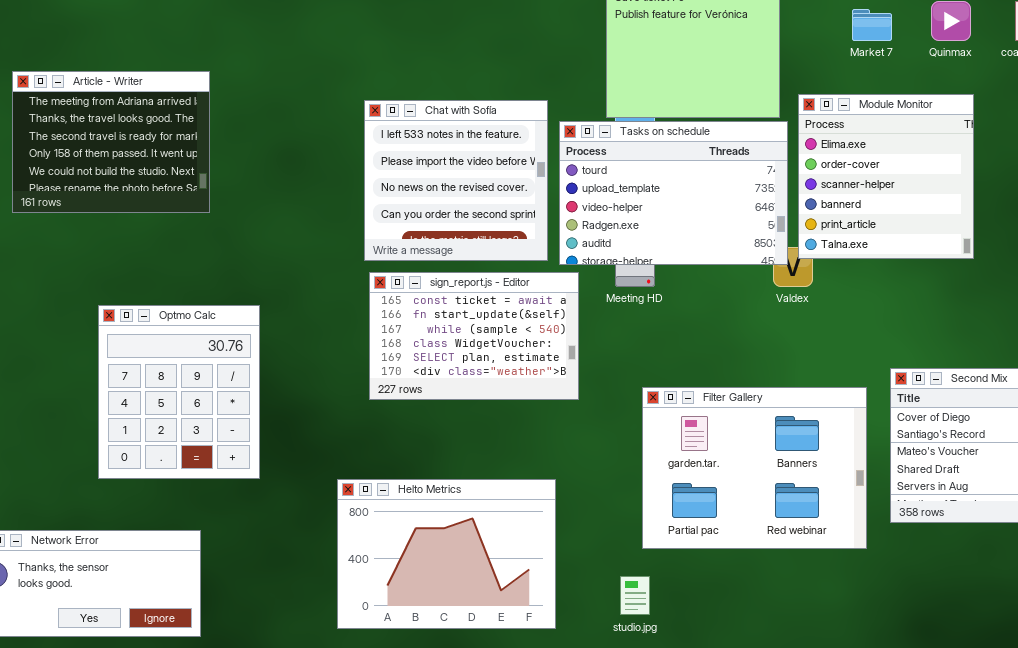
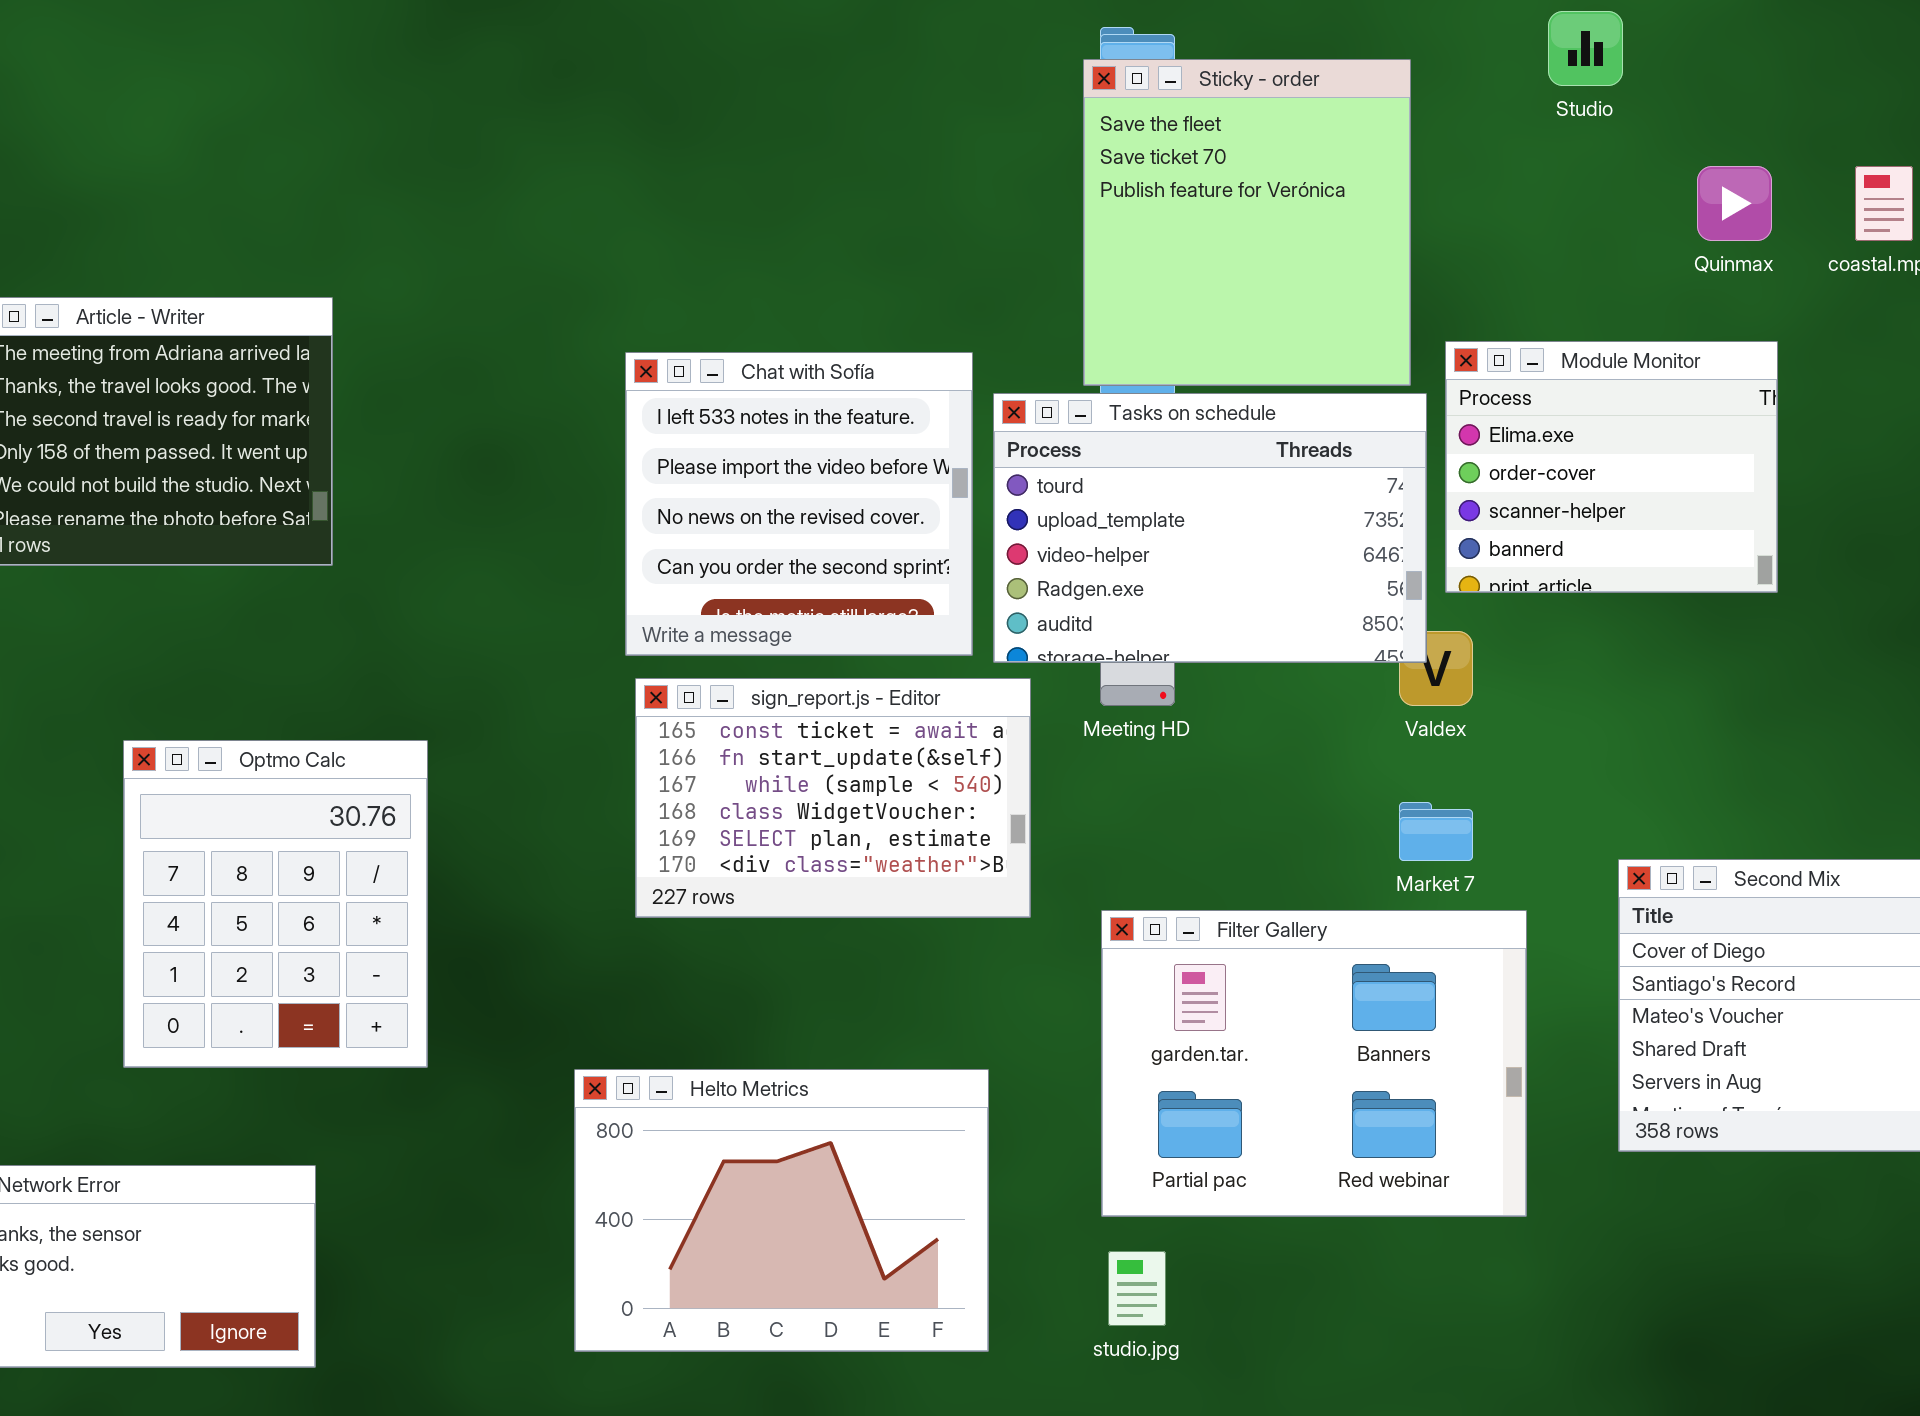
Market 7: [852,9,892,41] -> [1399,802,1473,861], moved
Module Monitor: [798,94,974,259] -> [1445,341,1778,593], resized
Filter Gallery: [642,387,867,549] -> [1101,910,1527,1217], moved

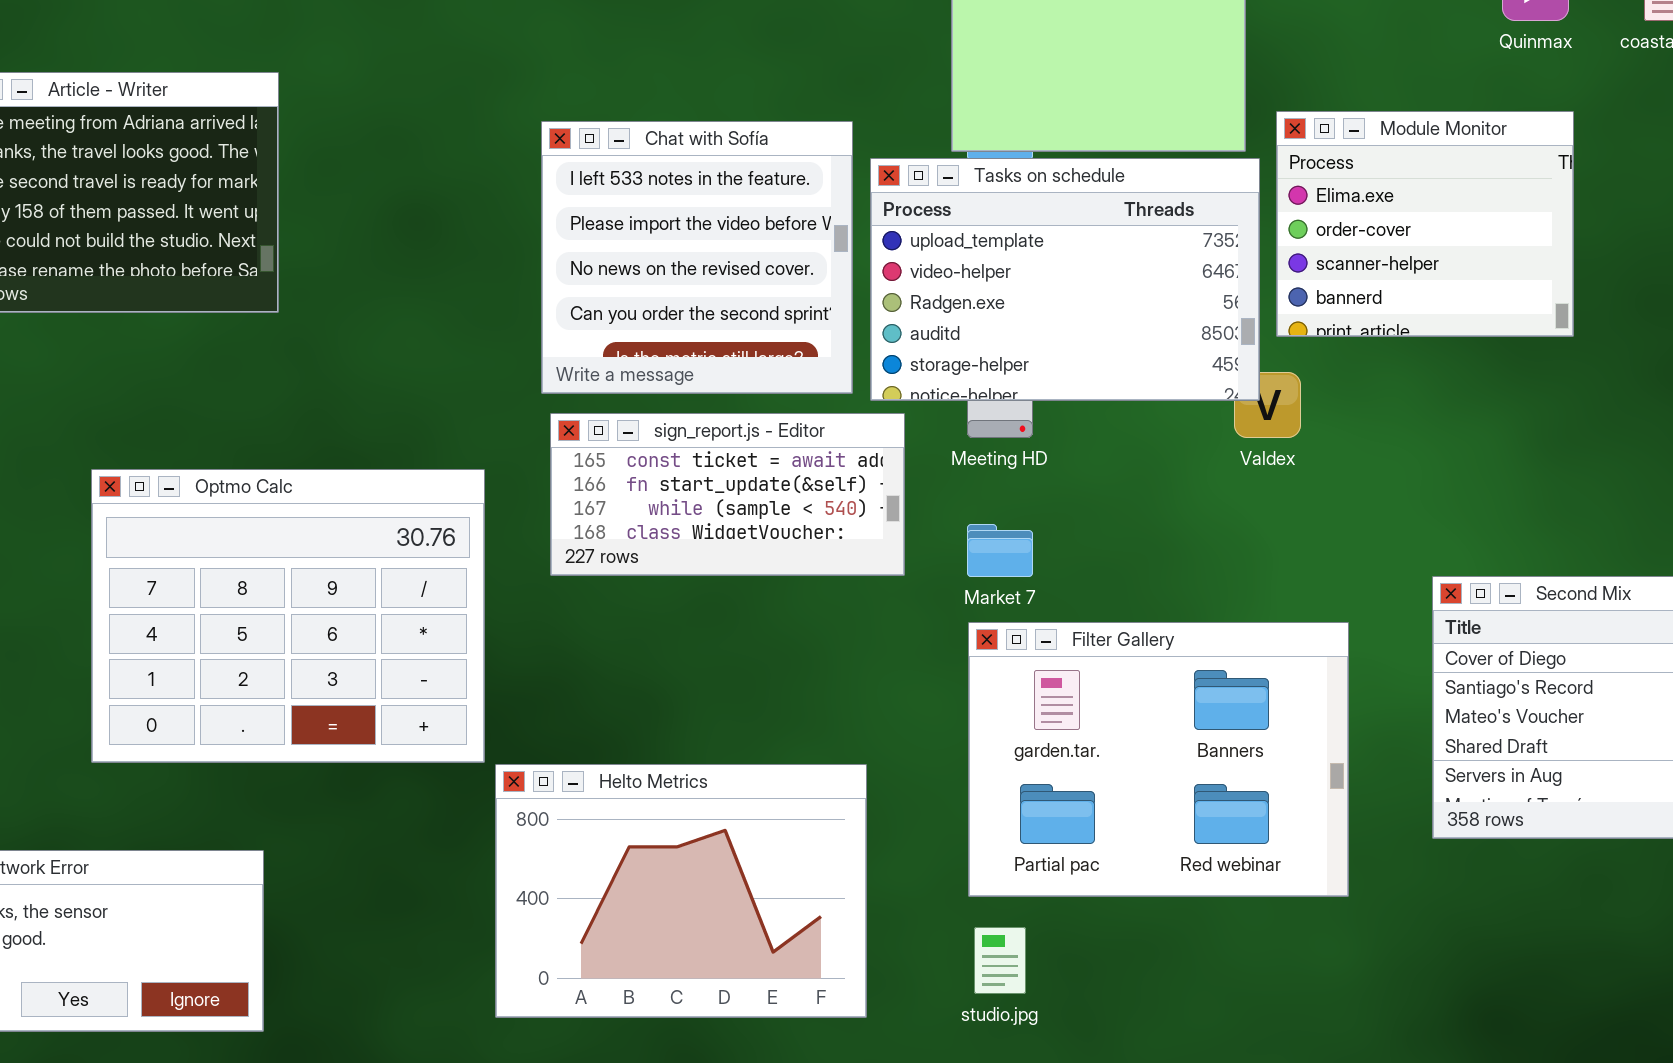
Tasks on schedule: [993,393,1427,663] -> [870,158,1260,401], scrolled down 1 row
sign_report.js - Editor: [635,678,1031,918] -> [550,413,905,576], resized
Optmo Calc: [123,740,428,1068] -> [91,469,485,763], resized
Market 7: [1399,802,1473,861] -> [967,524,1033,577], moved

